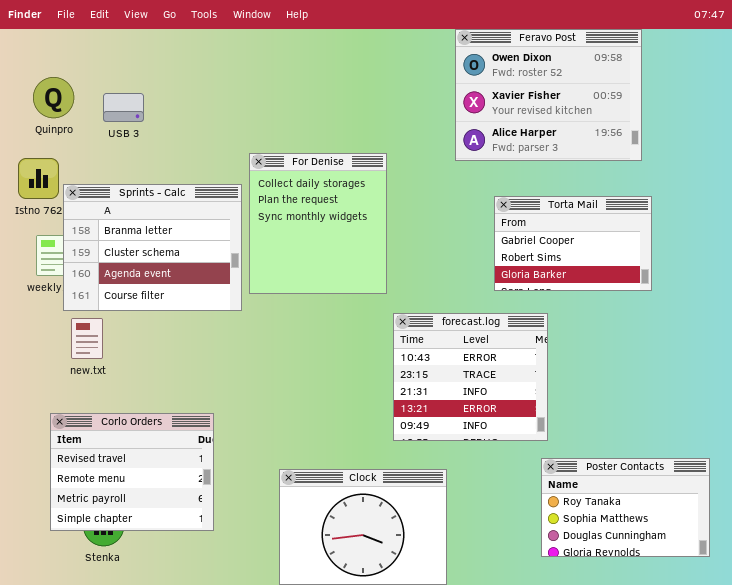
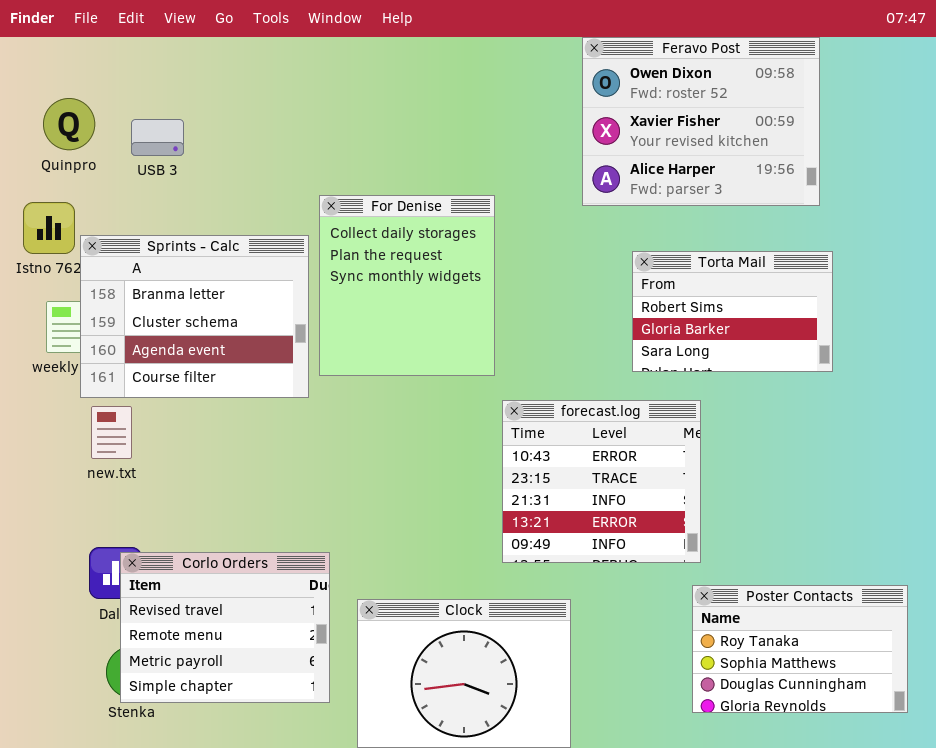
Torta Mail: [494,196,652,291] -> [632,251,833,372], scrolled down 1 row
Corlo Orders: [50,413,214,531] -> [120,552,330,703], moved

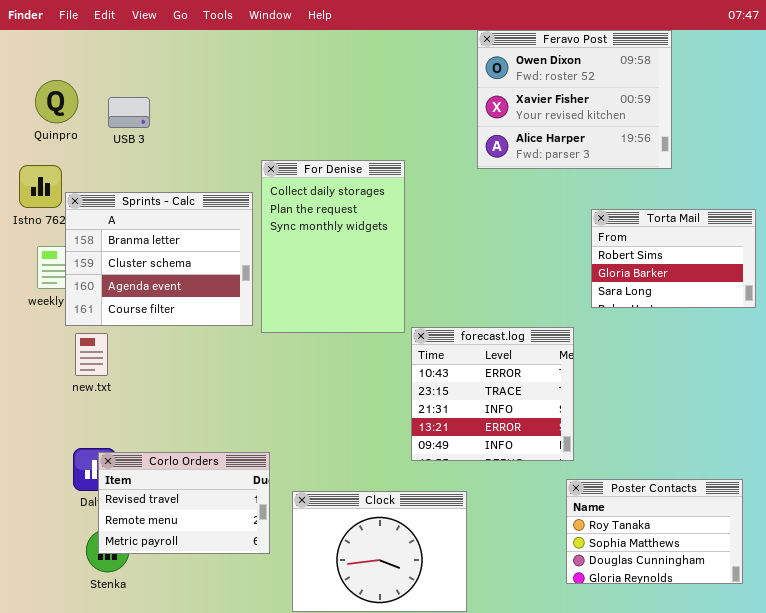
For Denise: [319,195,495,376] -> [261,160,405,333], resized
Torta Mail: [632,251,833,372] -> [591,209,756,308], moved
Corlo Orders: [120,552,330,703] -> [98,452,270,554], resized

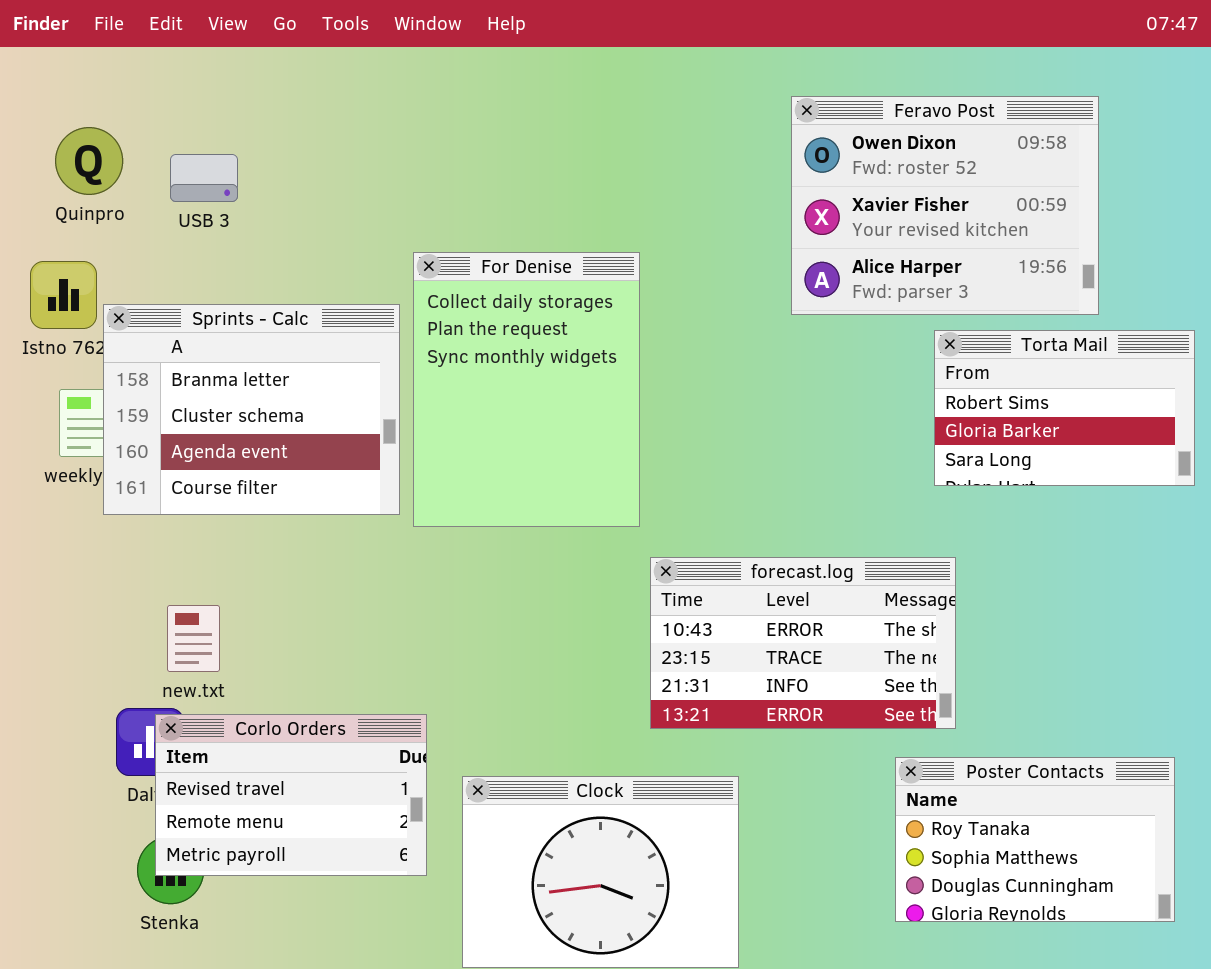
Feravo Post: [477,30,672,169] -> [791,96,1099,315], moved
forecast.log: [411,327,574,461] -> [650,557,956,729], resized
new.txt: [75,333,108,376] -> [167,605,220,672], moved

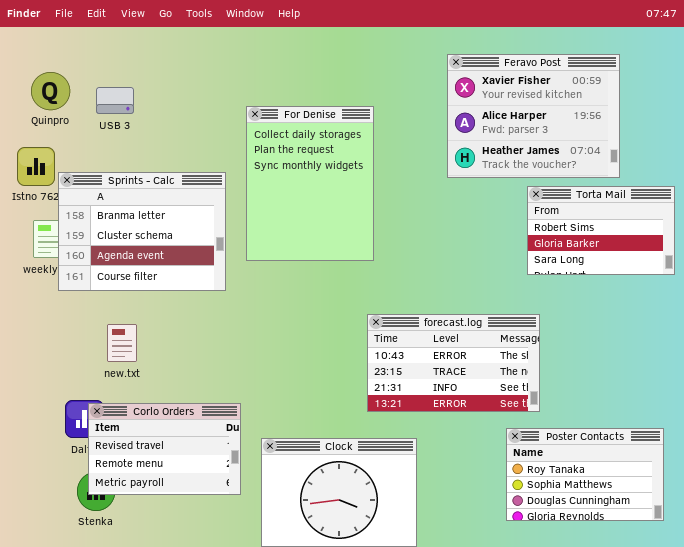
Feravo Post: [791,96,1099,315] -> [447,54,620,178], scrolled down 1 row
For Denise: [413,252,640,527] -> [246,106,374,261], moved
new.txt: [167,605,220,672] -> [107,324,137,362], moved

